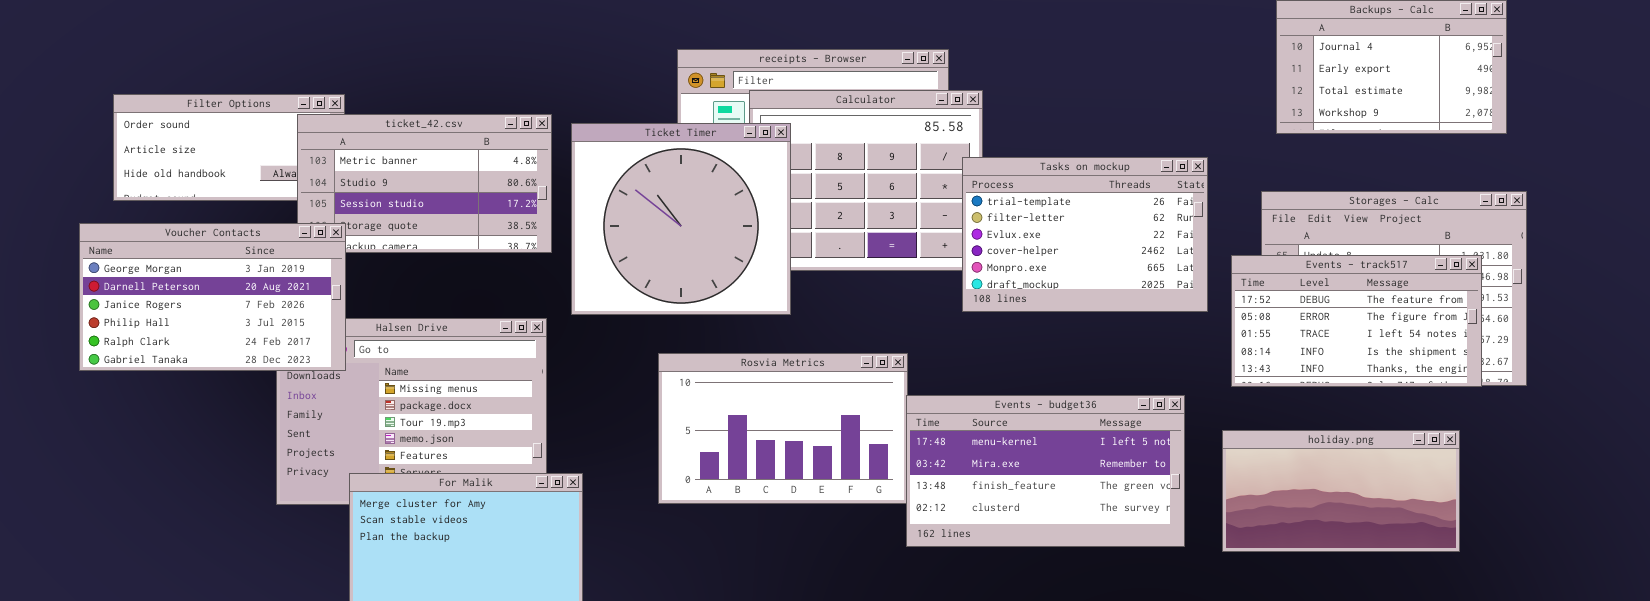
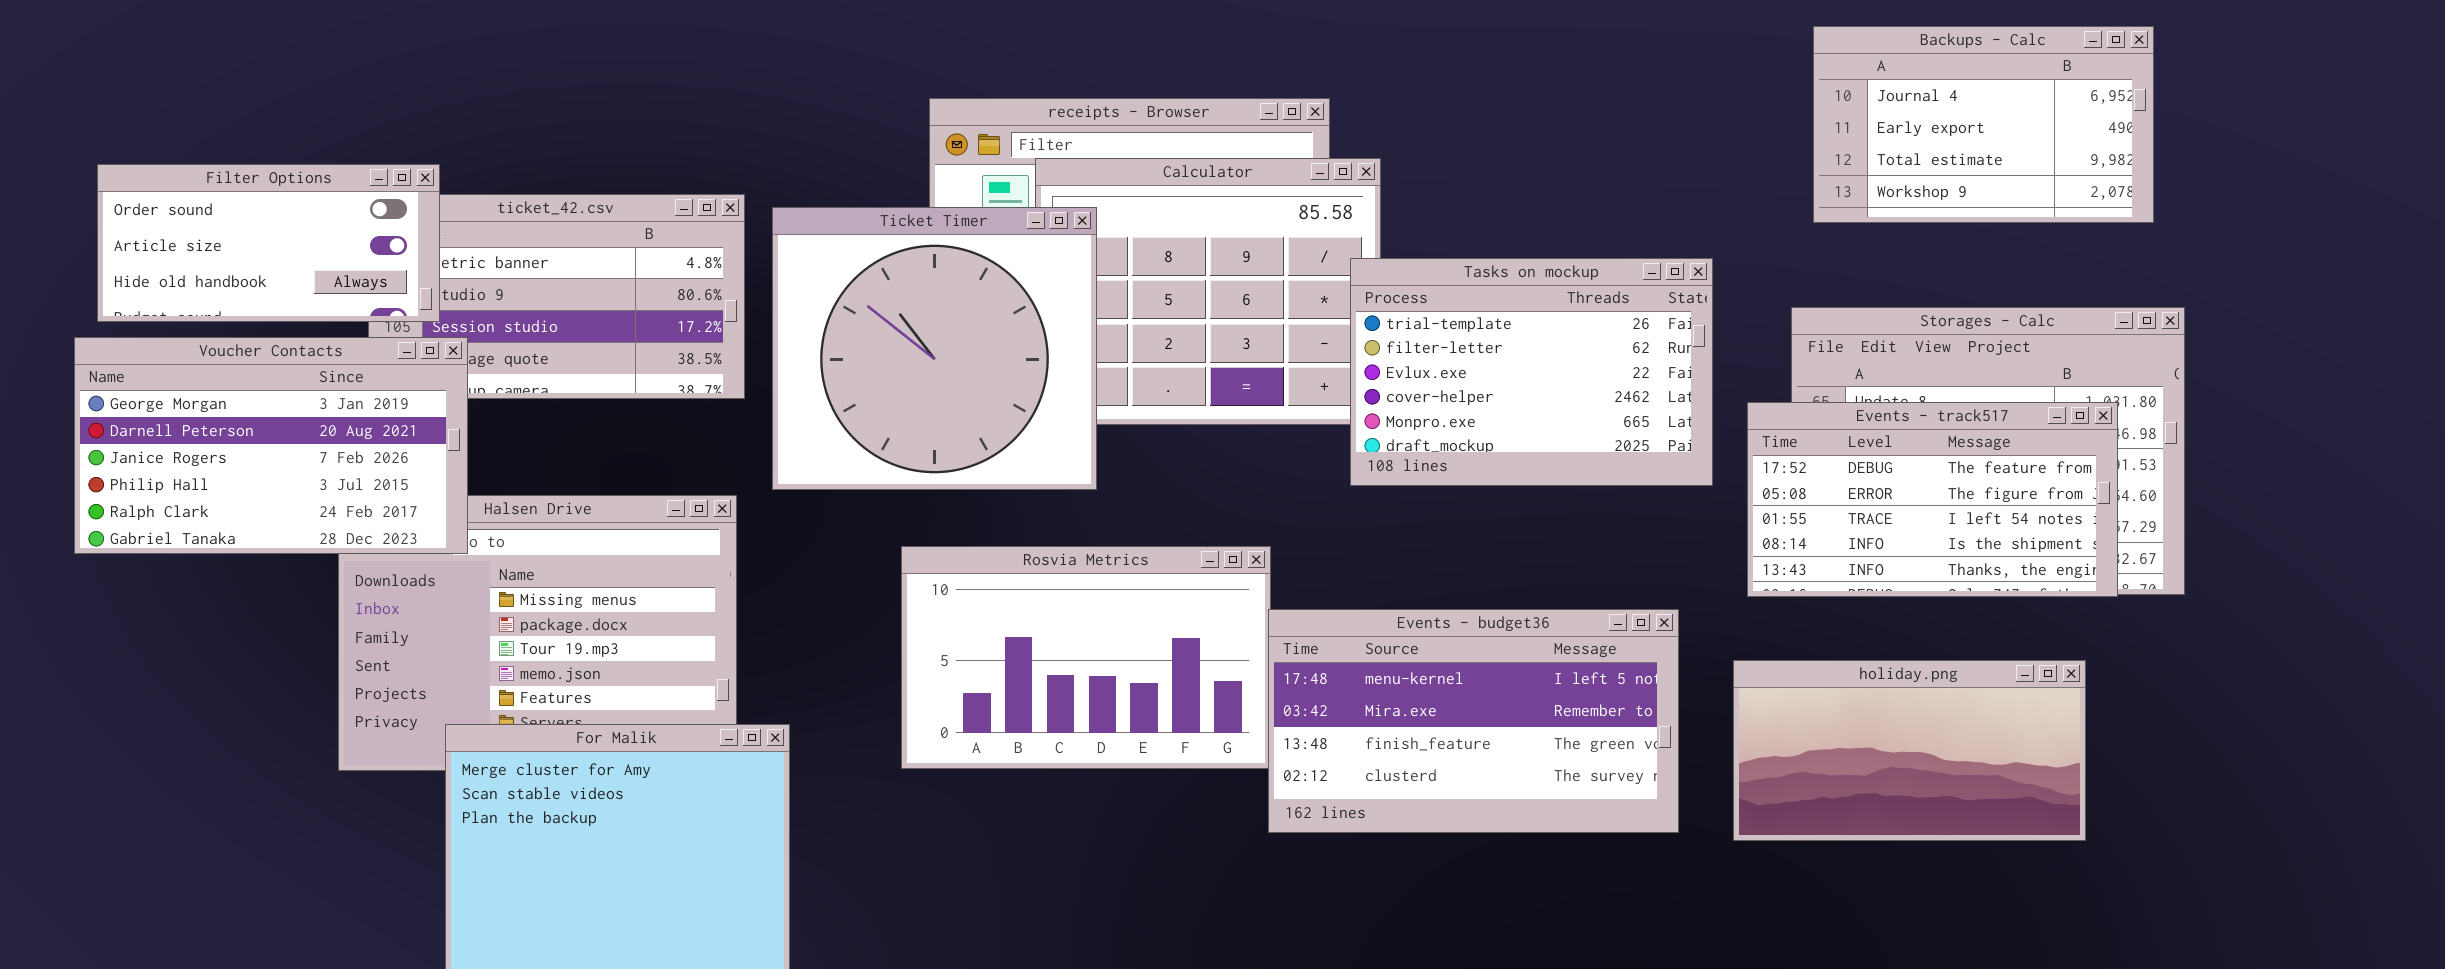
Filter Options: [113,94,345,201] -> [97,164,440,322], raised
Voucher Contacts: [79,223,346,371] -> [74,337,468,554], moved

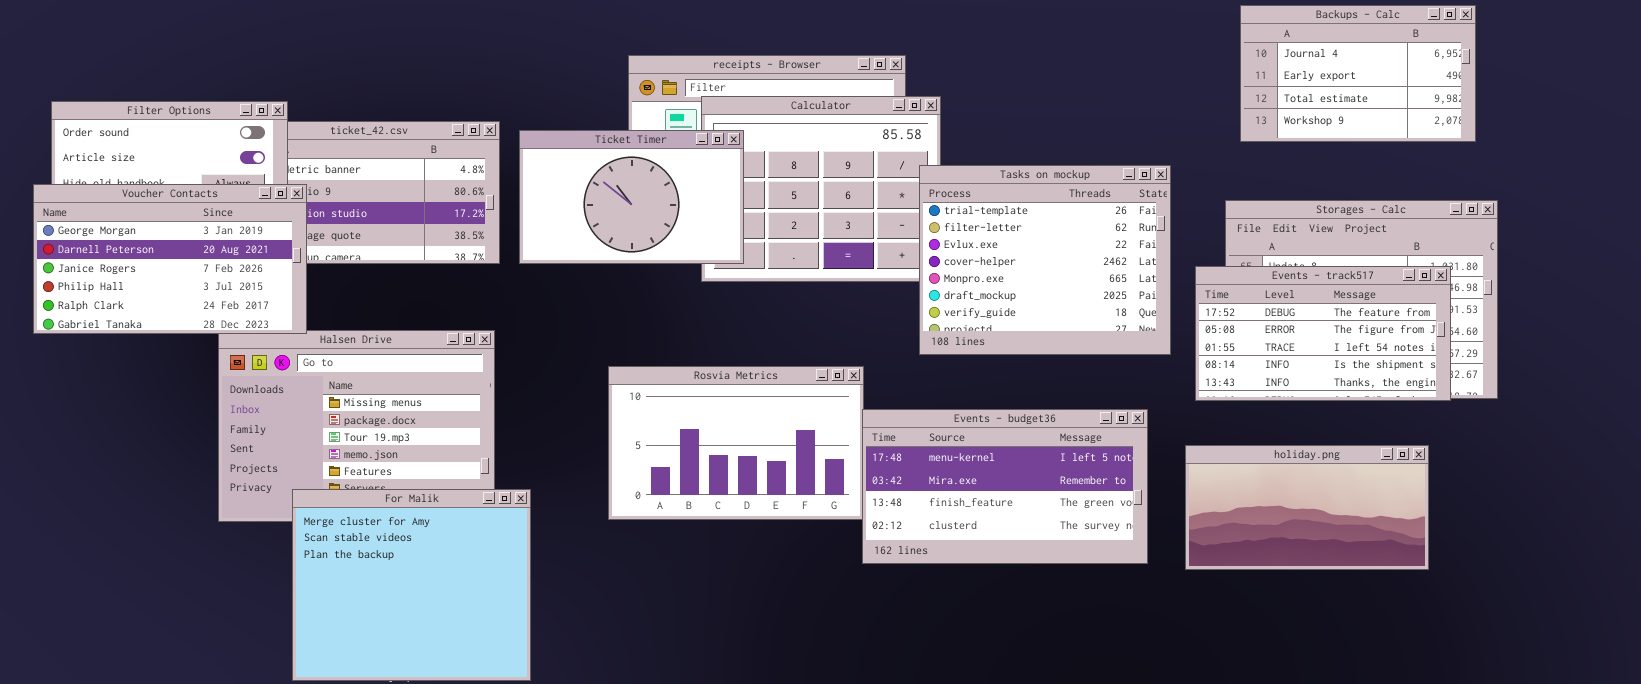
Ticket Timer: [772,207,1097,490] -> [519,130,744,264], resized
Tasks on mockup: [1350,258,1713,486] -> [919,165,1171,355], resized
Voucher Contacts: [74,337,468,554] -> [33,184,307,334], moved

